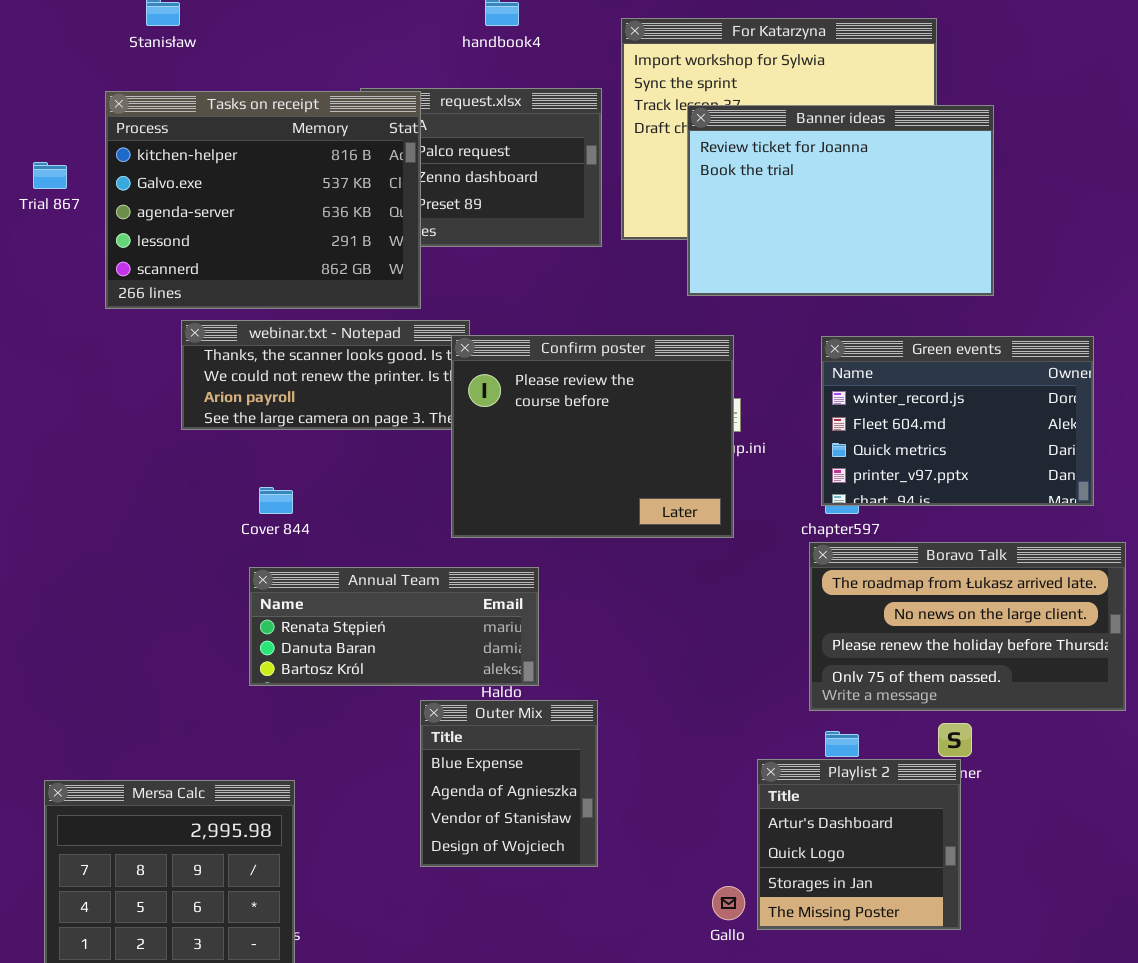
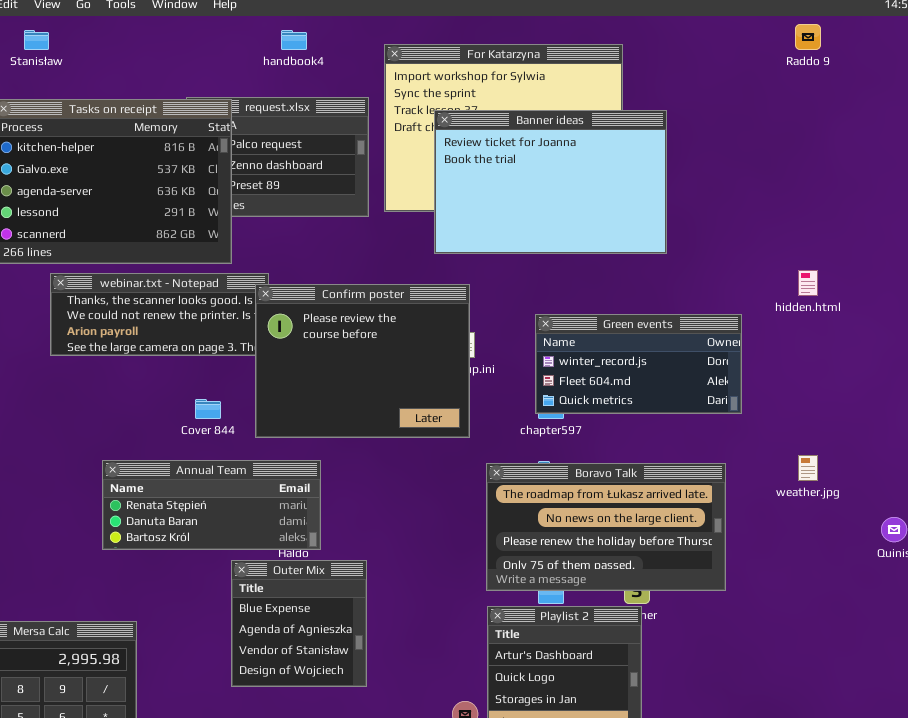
Green events: [821,336,1094,506] -> [535,314,742,414], resized
Cover 844: [259,487,293,514] -> [195,399,221,419], moved
Boravo Talk: [809,542,1126,711] -> [486,463,726,591], moved

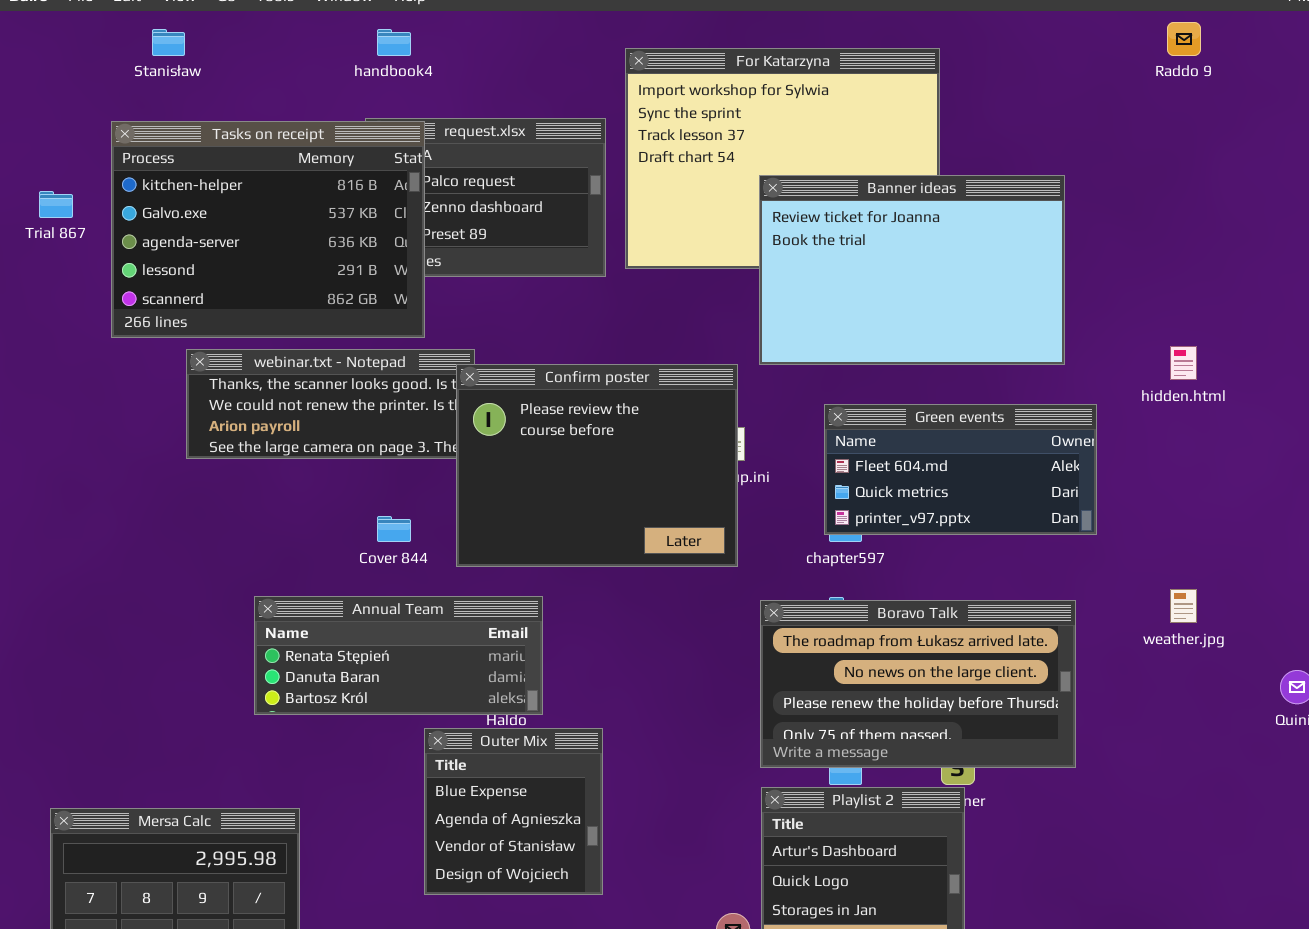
handbook4: [281,30,307,50] -> [377,29,411,56], moved
Banner ideas: [434,110,667,254] -> [759,175,1065,365], moved
Green events: [535,314,742,414] -> [824,404,1097,535], scrolled down 1 row

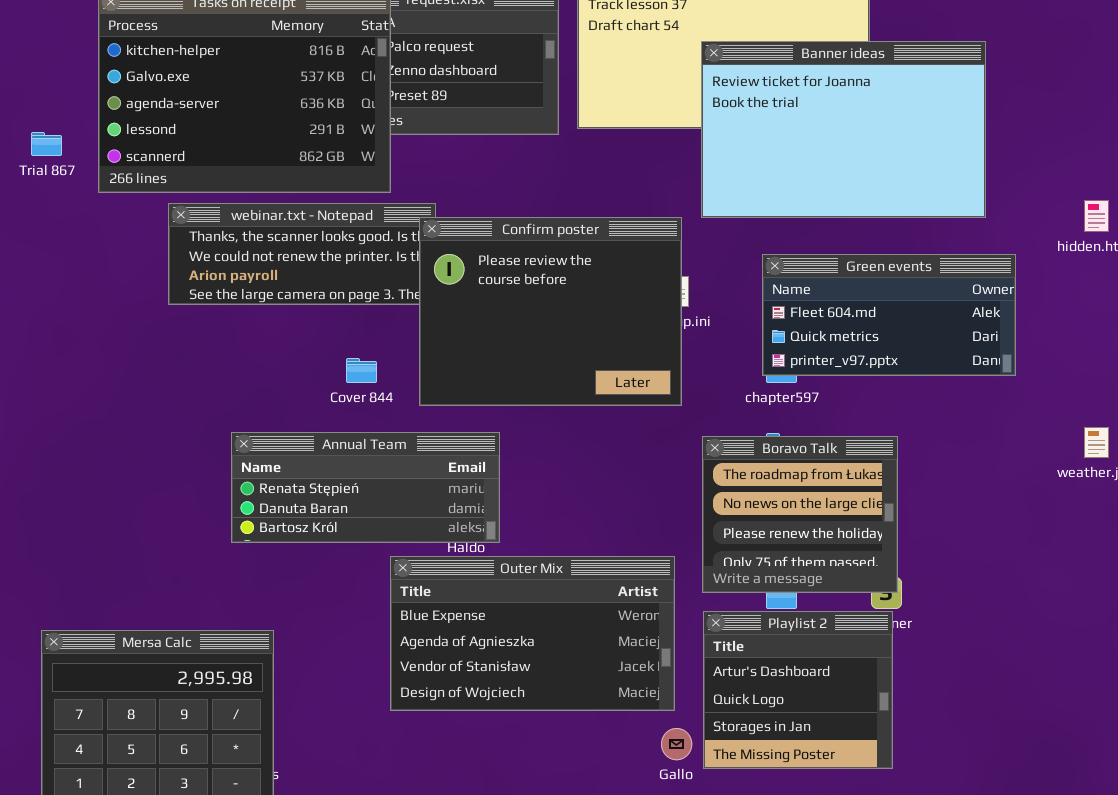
Trial 867: [39,191,73,218] -> [31,132,62,156], moved
Boravo Talk: [760,600,1076,768] -> [702,436,898,593], resized
Outer Mix: [424,728,603,895] -> [390,556,675,711], resized

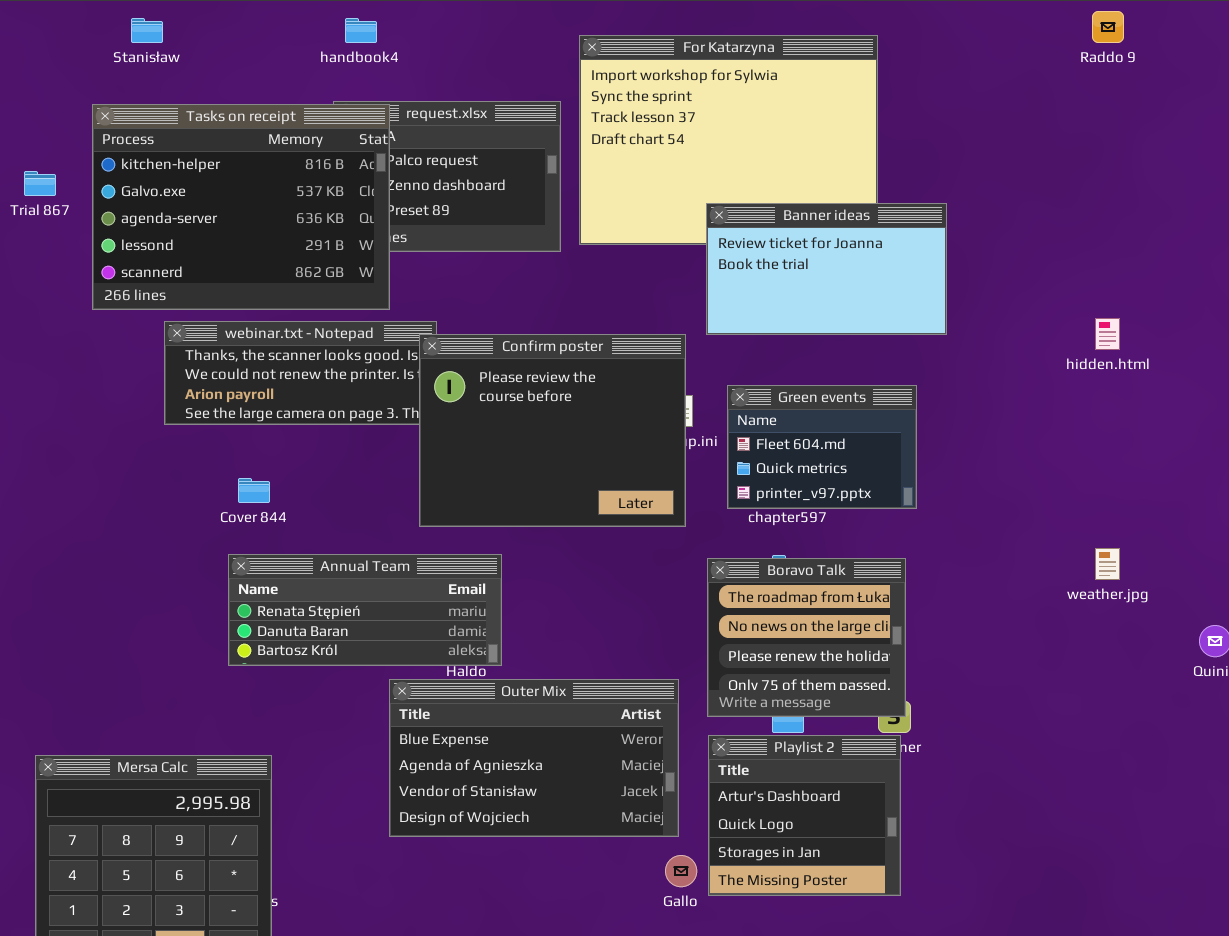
Banner ideas: [701,41,986,218] -> [706,203,947,335], resized
Trial 867: [31,132,62,156] -> [24,171,56,196], moved
Green events: [762,254,1016,376] -> [727,385,917,509], moved, resized
Cover 844: [346,358,377,383] -> [238,478,270,503], moved

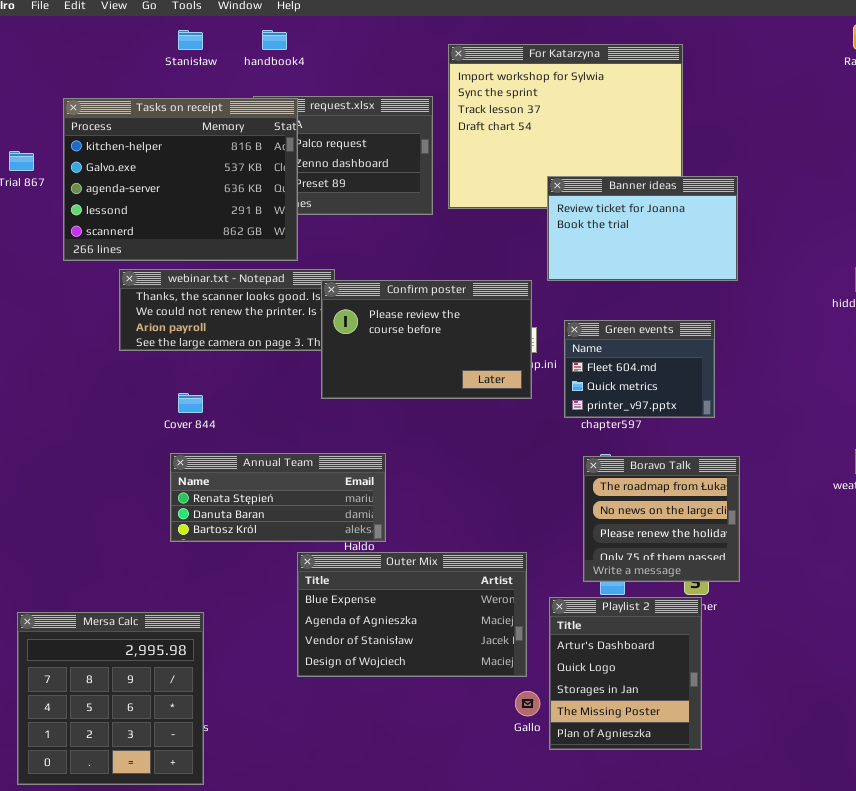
Stanisław: [131,18,163,43] -> [178,30,203,50], moved
Confirm poster: [419,334,686,527] -> [321,280,532,399], resized
Boravo Talk: [707,558,906,717] -> [583,456,740,582], moved
Playlist 2: [708,735,901,896] -> [549,597,702,750], resized

